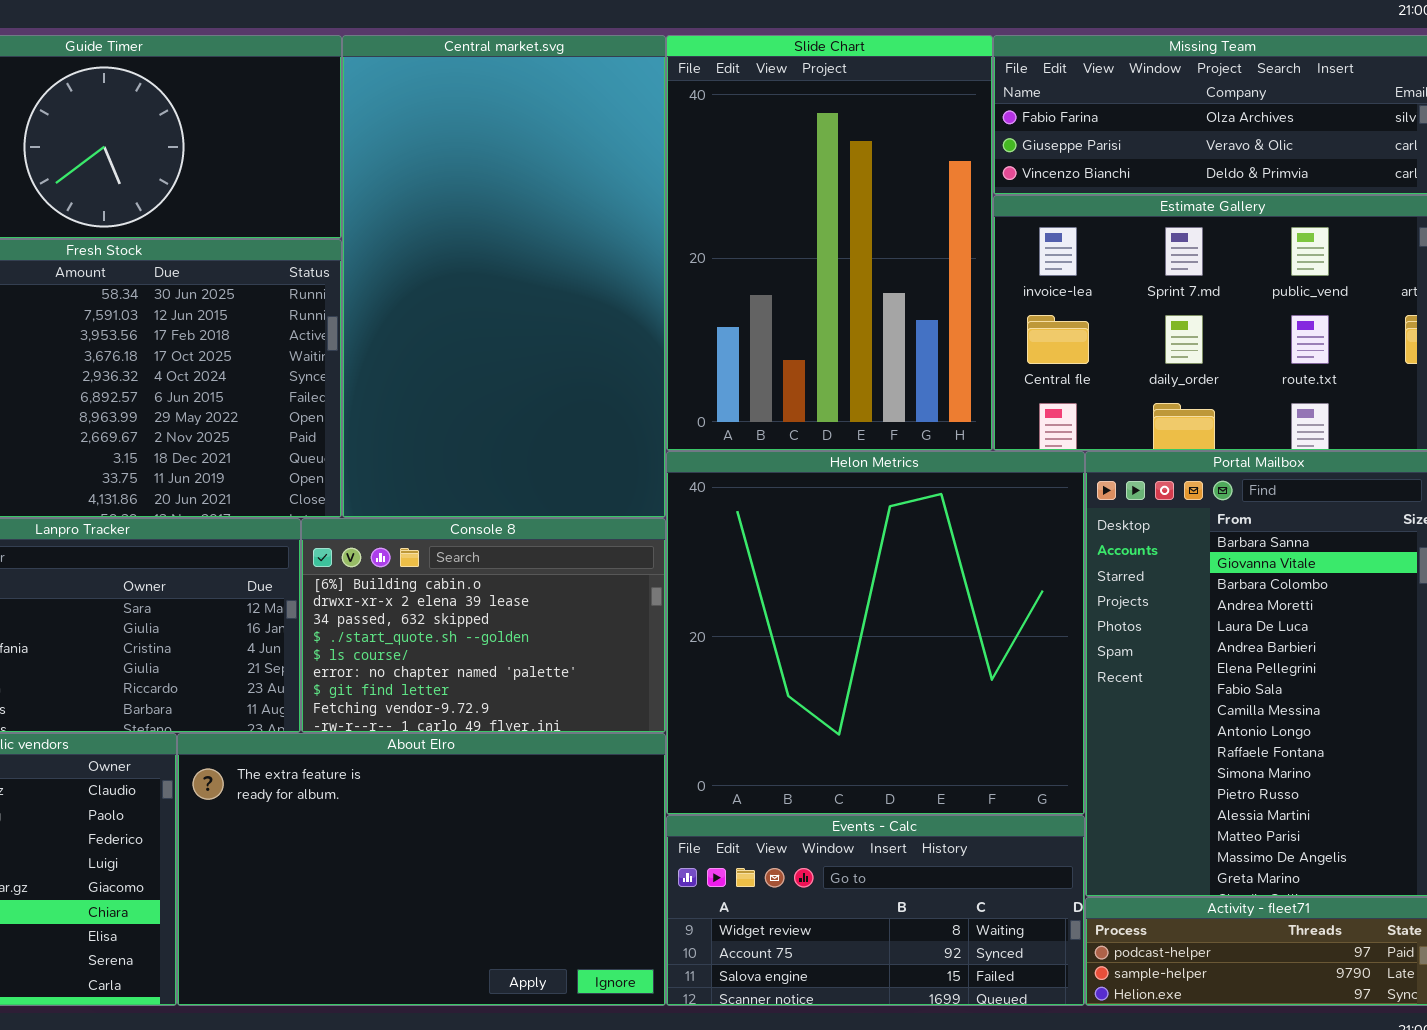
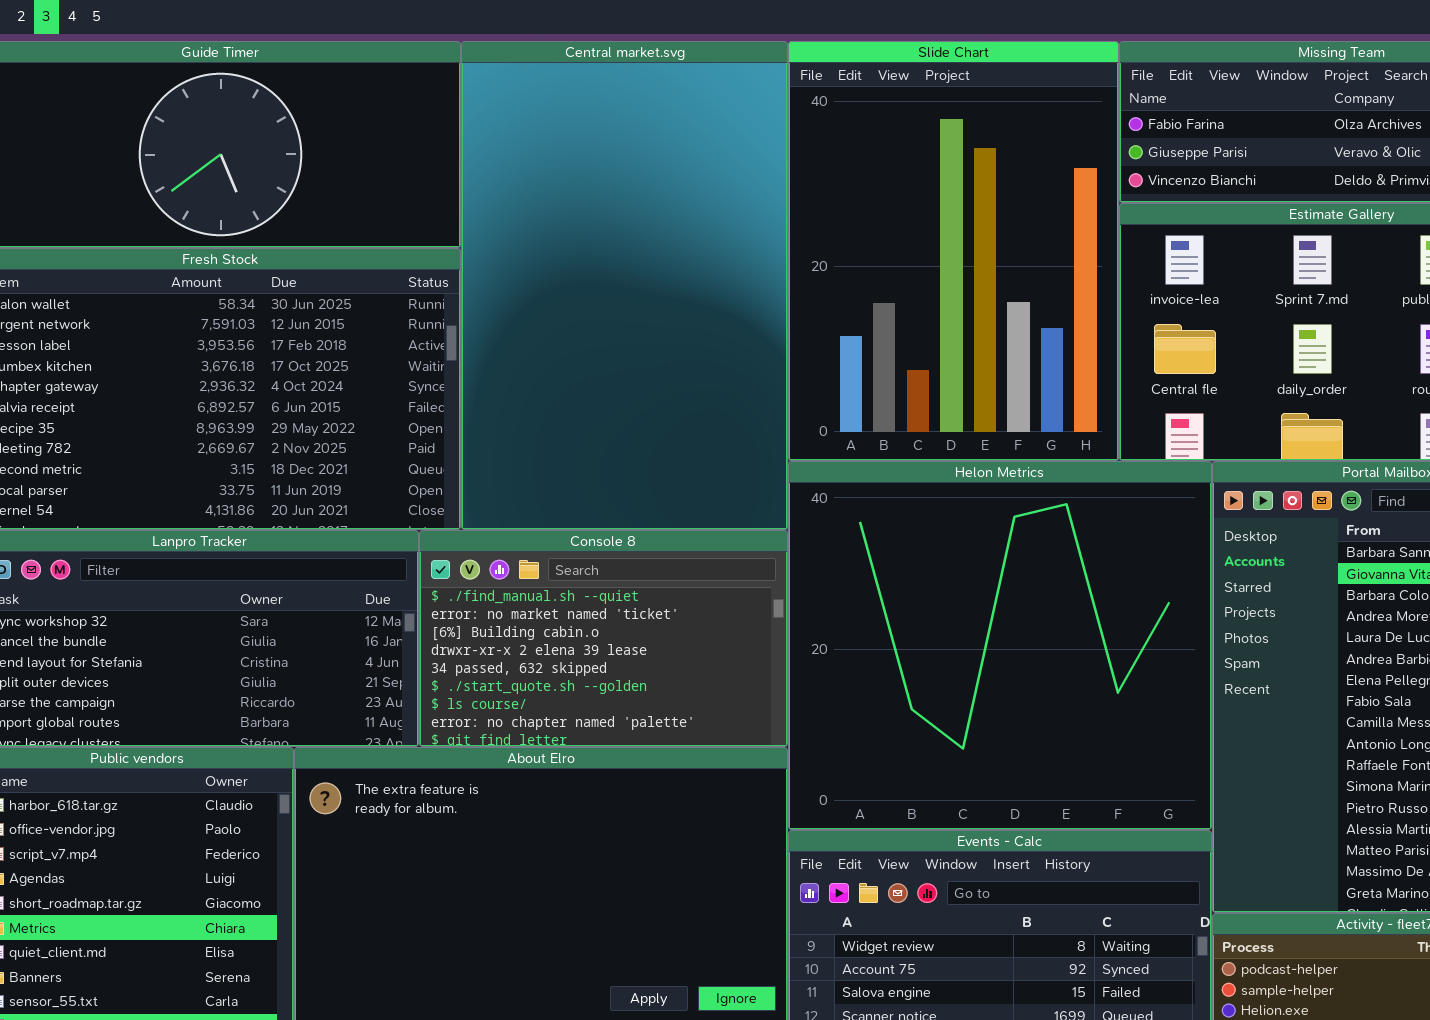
Console 8: [301,518,666,733] -> [419,530,788,747], scrolled up 2 rows

